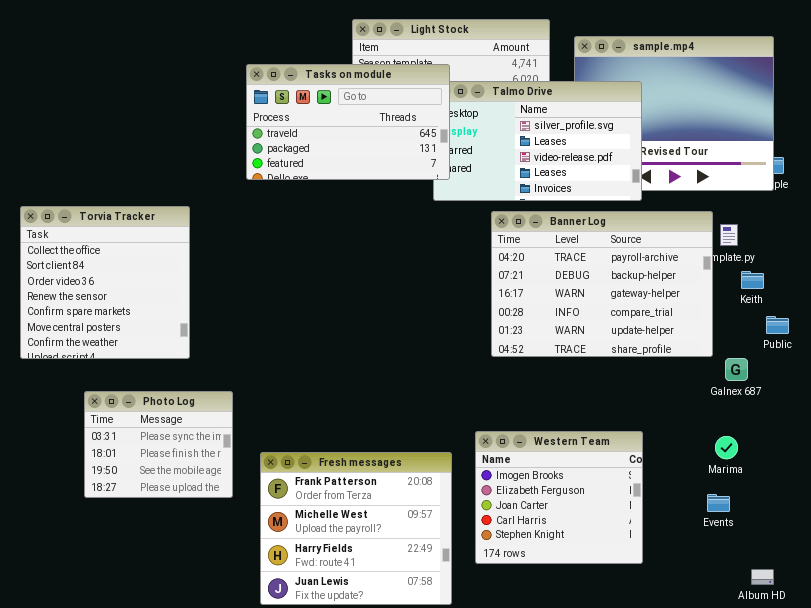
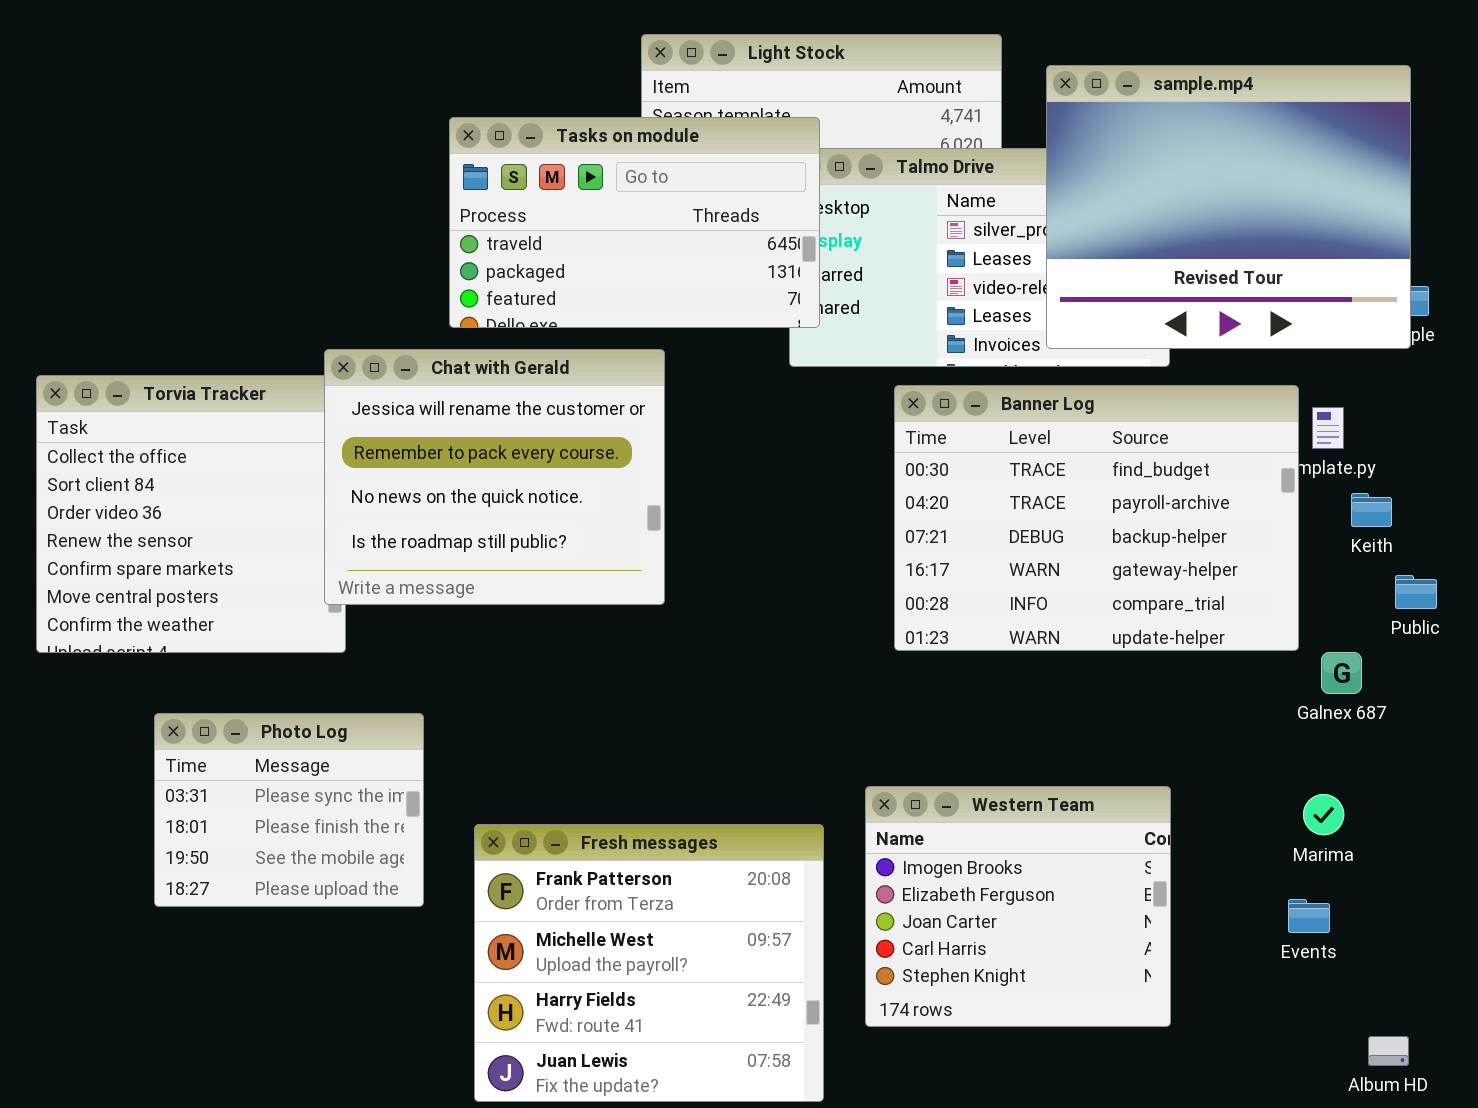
sample.mp4: [574,36,774,191] -> [1046,65,1411,349], raised
Chat with Gerald: none -> [324,349,665,605], opened
Banner Log: [491,211,713,357] -> [894,385,1299,651], scrolled up 1 row

